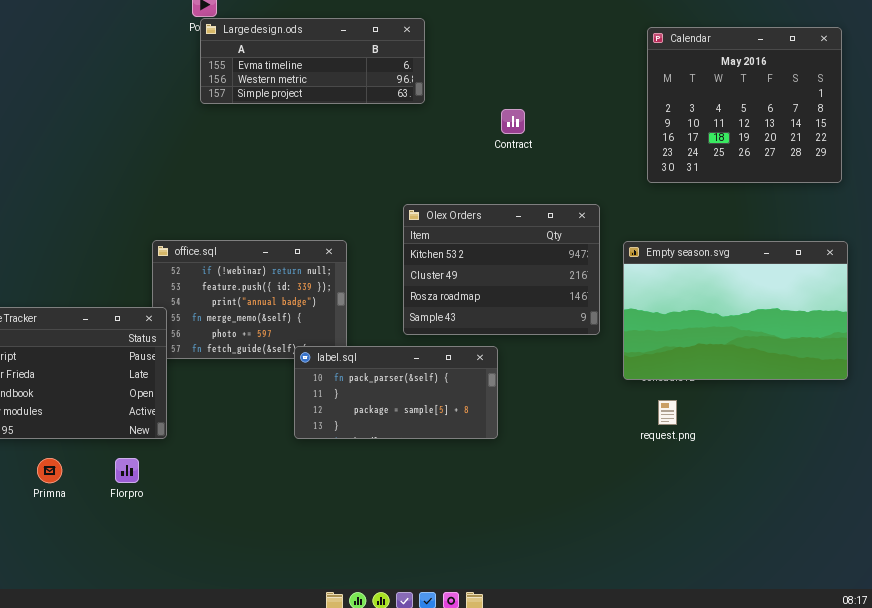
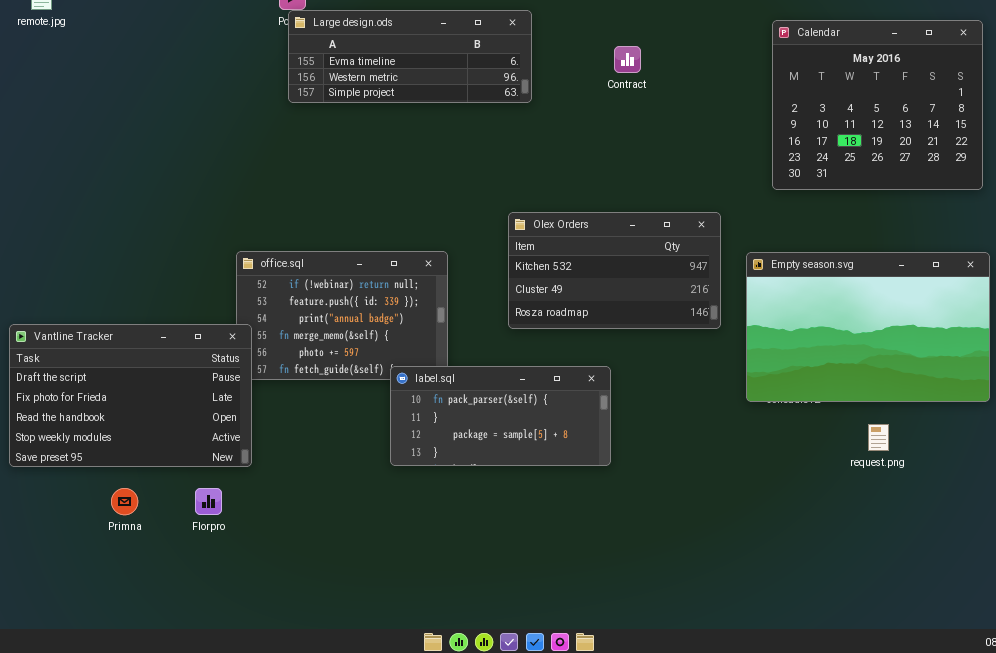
Contract: [501,109,525,134] -> [614,46,641,73], moved
Olex Orders: [403,204,600,335] -> [508,212,721,329], resized
request.png: [658,400,677,425] -> [868,424,889,451], moved

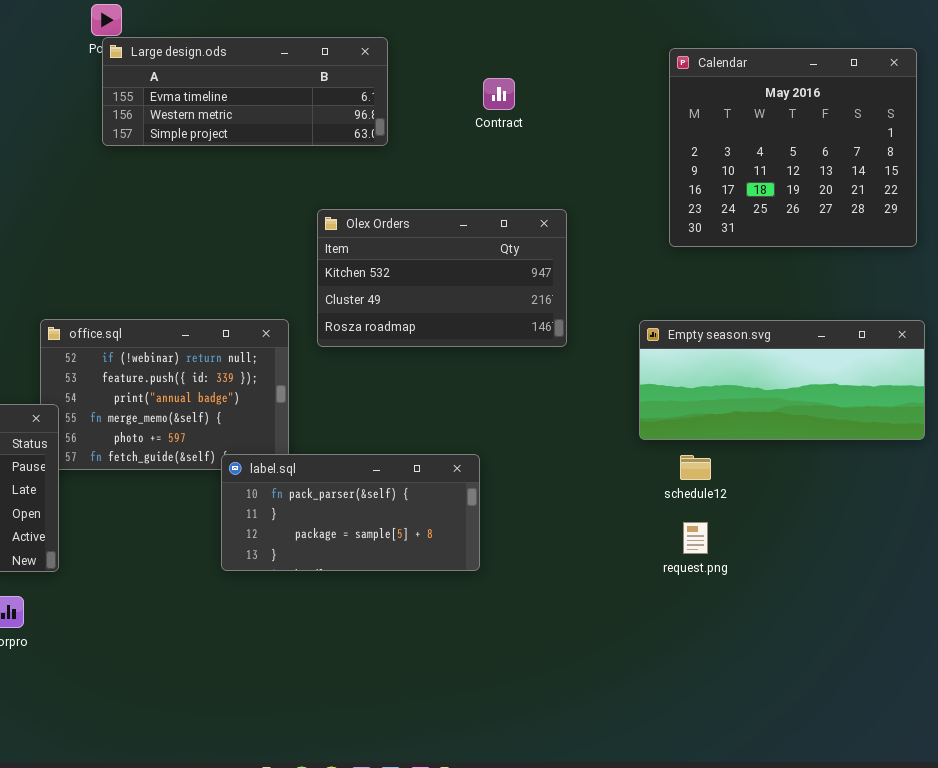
Olex Orders: [508,212,721,329] -> [317,209,567,347], moved
Empty season.svg: [746,252,990,402] -> [639,320,925,440], resized
request.png: [868,424,889,451] -> [683,522,708,554], moved

